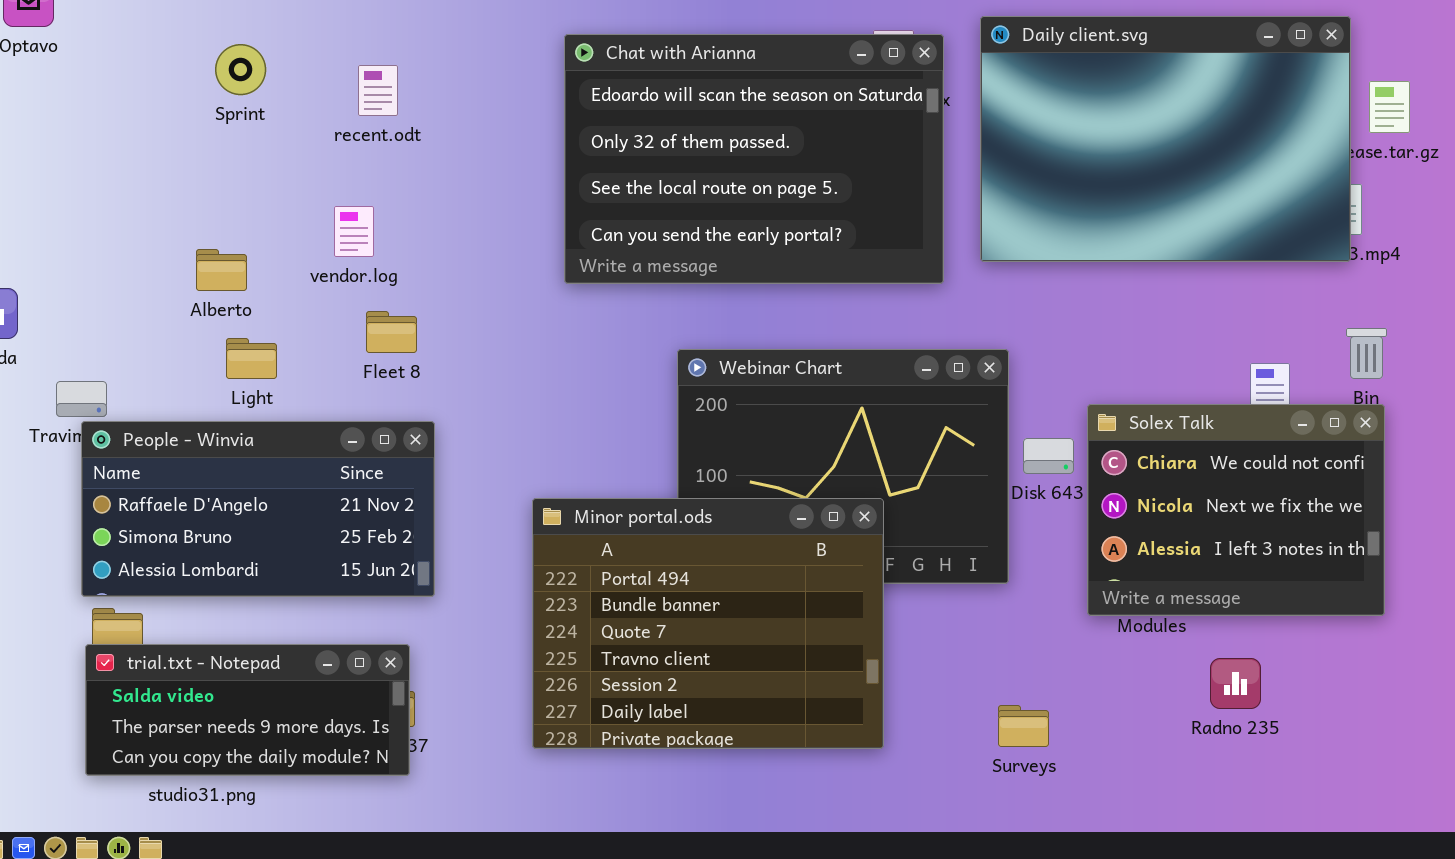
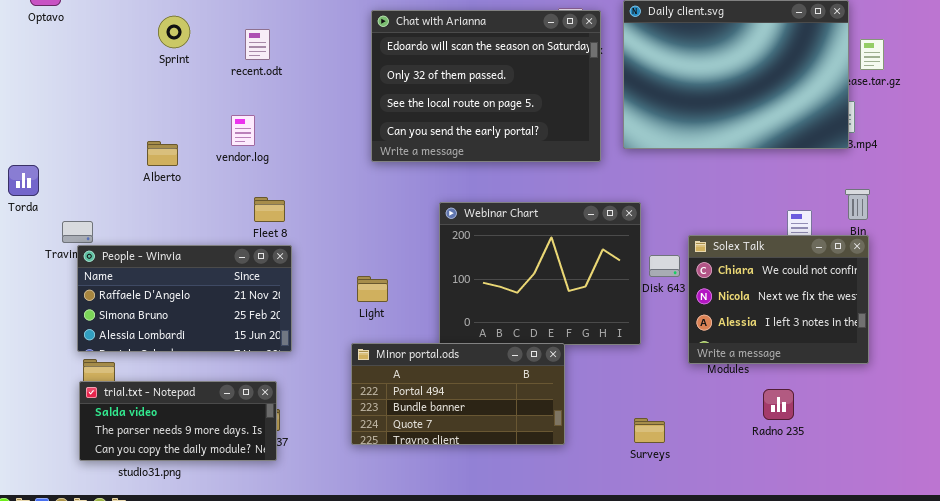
Fleet 8: [366,311,417,353] -> [254,197,285,222], moved
Light: [226,338,277,379] -> [357,276,388,302], moved
Minor portal.ods: [532,498,884,749] -> [351,343,565,445], resized

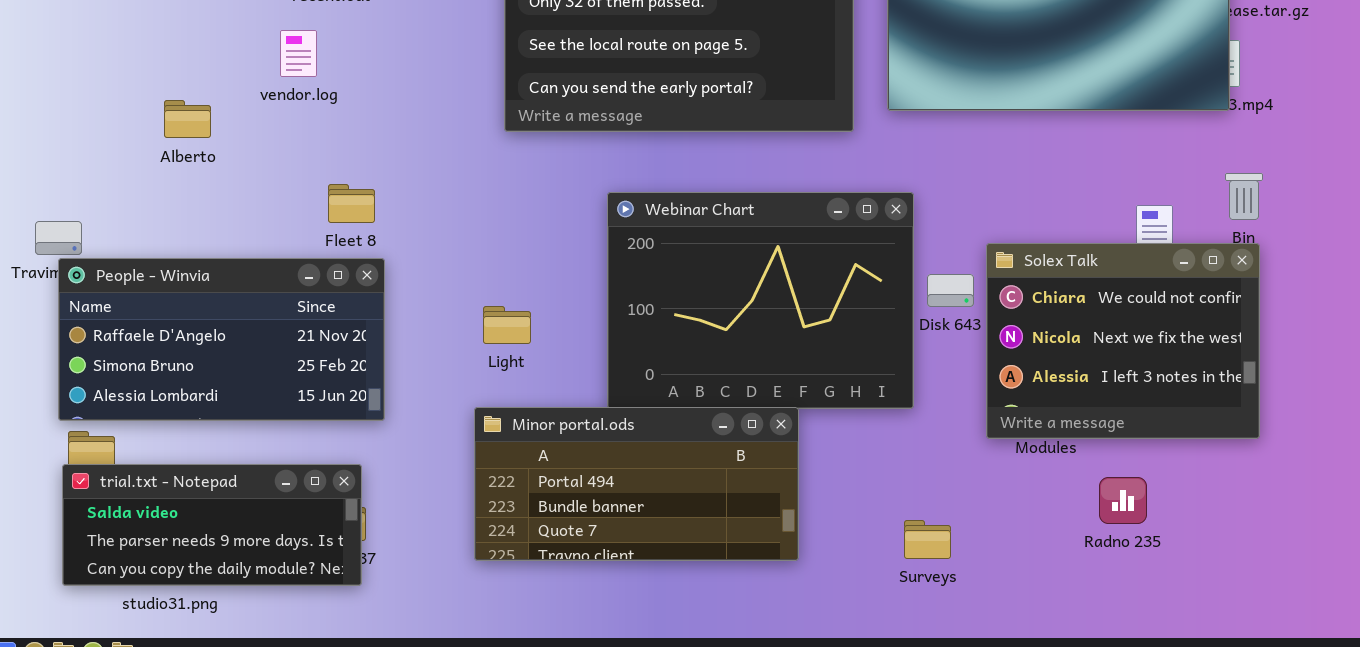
vendor.log: [231,115,255,146] -> [280,30,317,77], moved

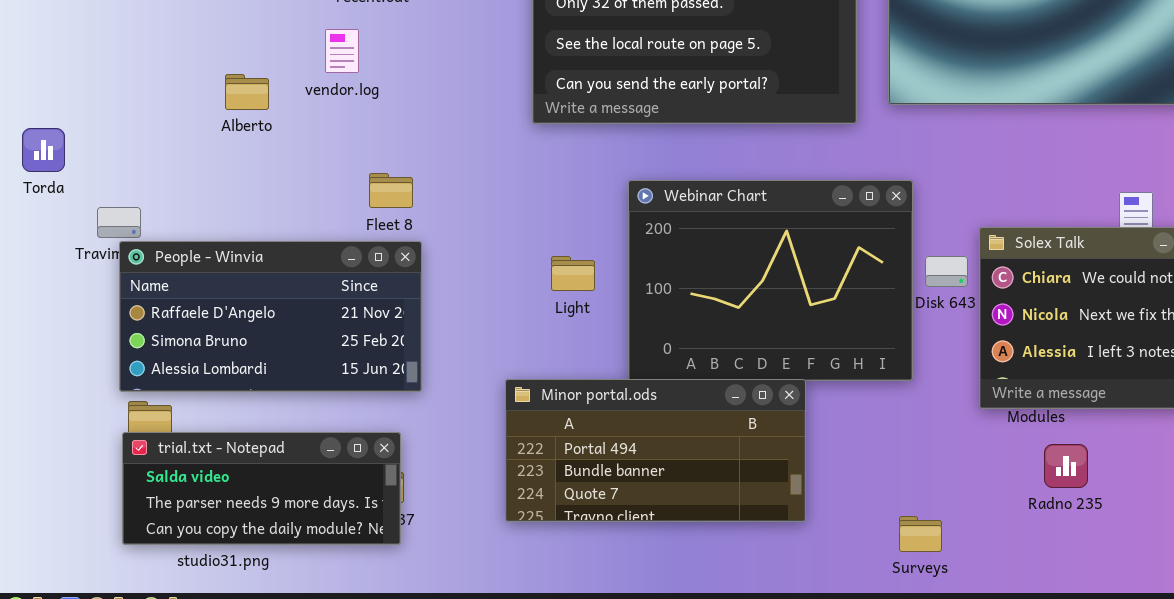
Alberto: [164,100,211,138] -> [225,74,269,110], moved
Light: [483,306,531,344] -> [551,256,595,291], moved
Radno 235: [1099,477,1147,524] -> [1044,444,1088,488], moved
Surveys: [904,520,951,559] -> [899,516,942,552], moved

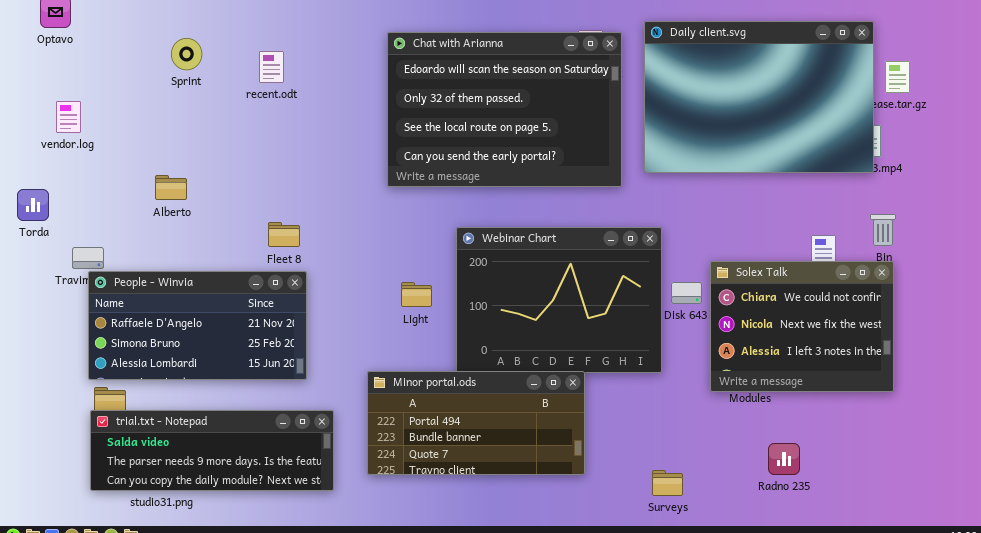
vendor.log: [325,29,359,73] -> [56,101,81,133], moved
Alberto: [225,74,269,110] -> [155,175,187,200], moved
trial.txt - Notepad: [122,432,401,545] -> [90,410,334,491], resized
Radno 235: [1044,444,1088,488] -> [768,443,800,475], moved

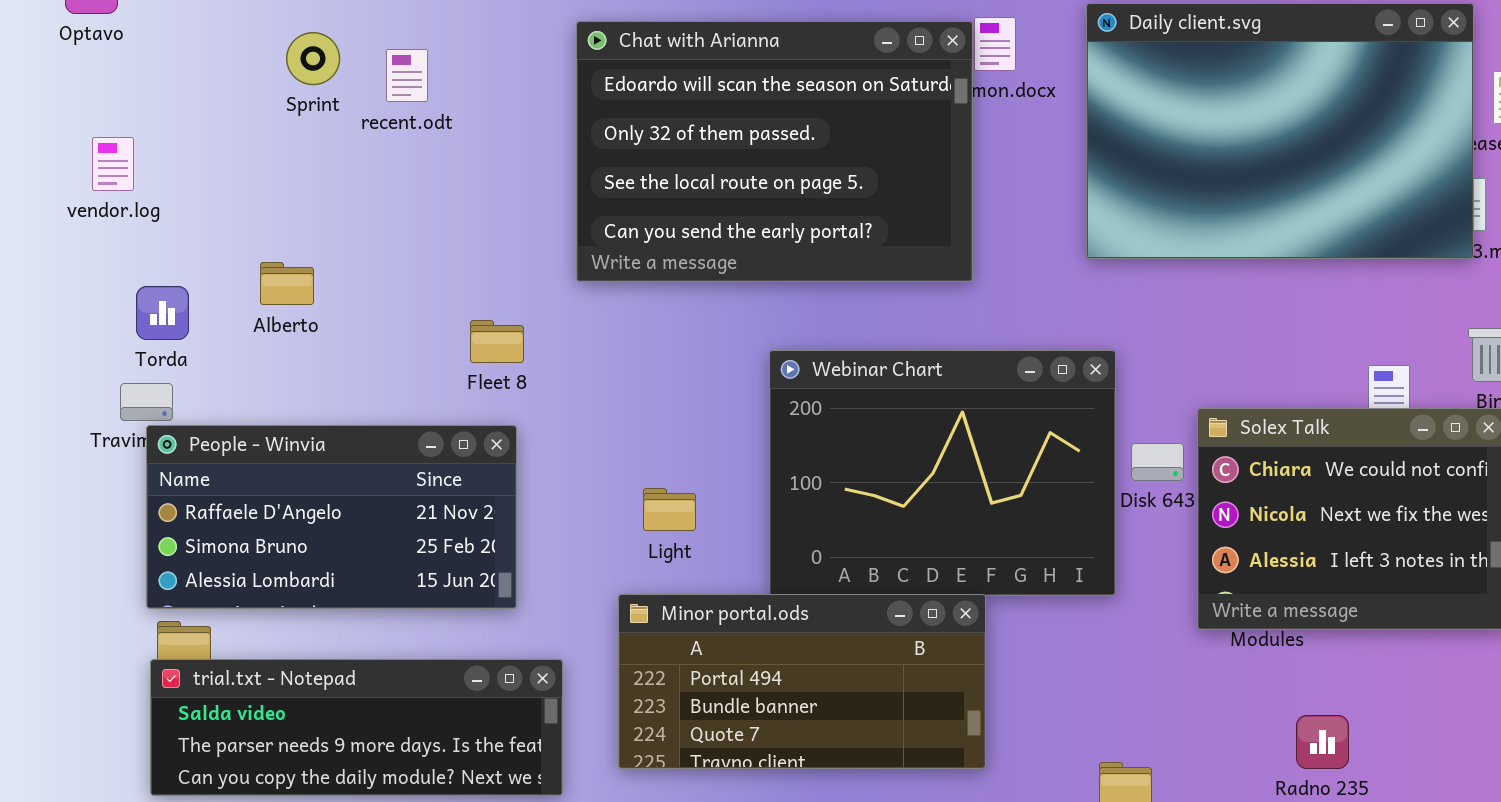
Chat with Arianna: [387,32,622,187] -> [576,21,973,282], moved
recent.odt: [259,51,284,83] -> [386,49,428,102], moved
Torda: [17,189,49,221] -> [136,286,189,340], moved
Fleet 8: [268,222,300,247] -> [470,320,524,363], moved
Light: [401,282,432,307] -> [643,488,696,531], moved

